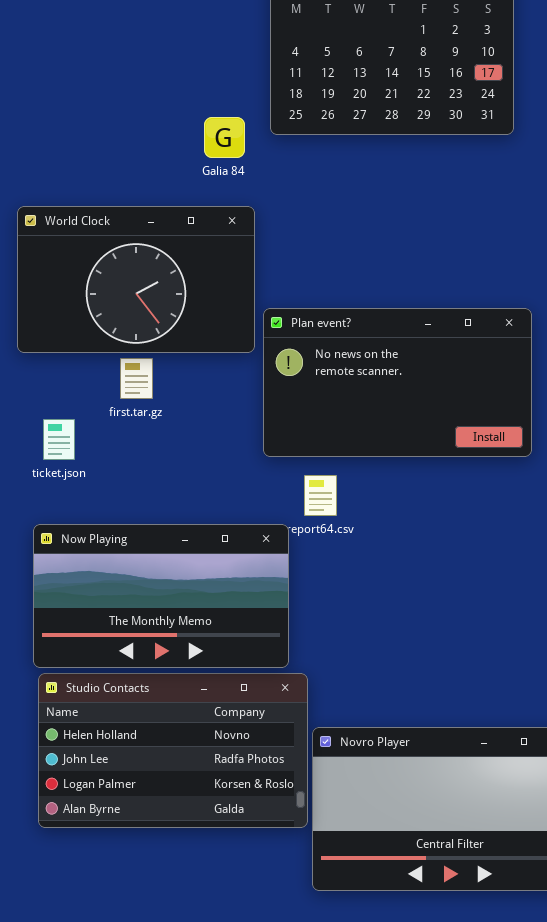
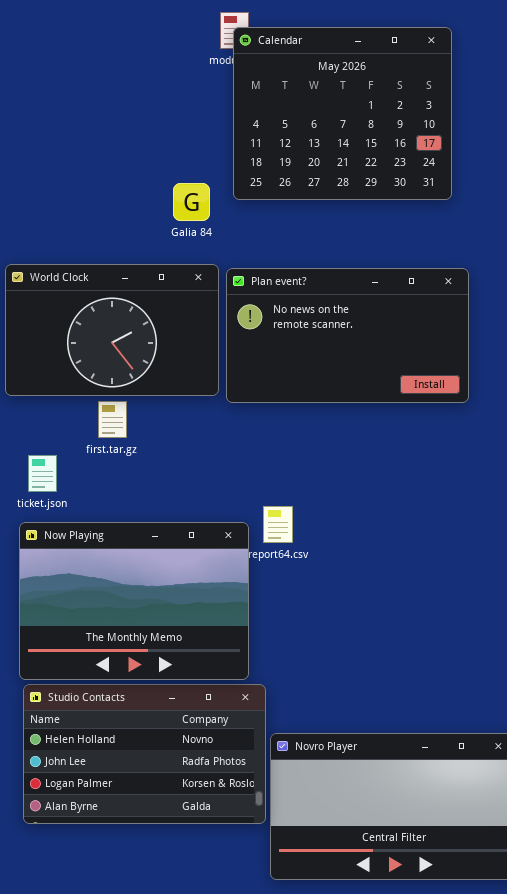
Plan event?: [263,308,532,457] -> [226,268,469,403], moved
Now Playing: [33,524,289,668] -> [19,522,249,680], resized

